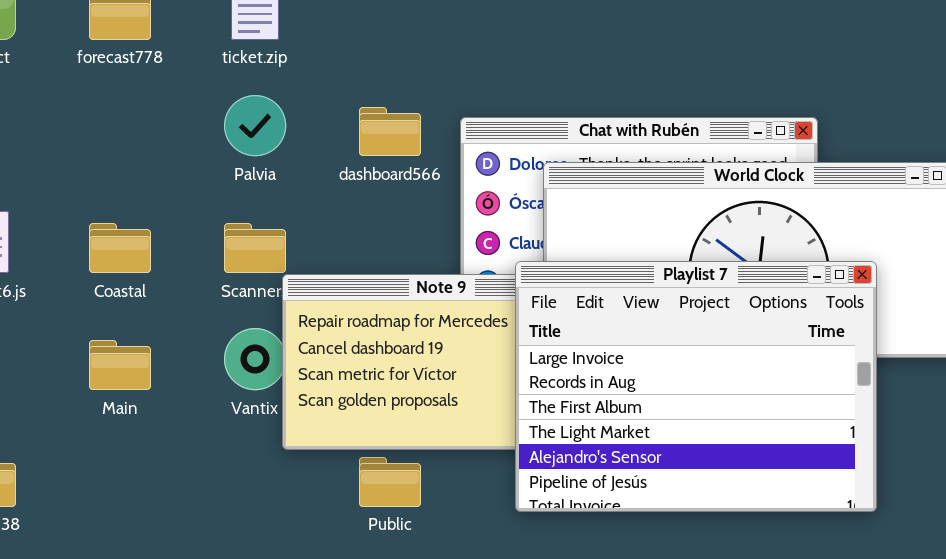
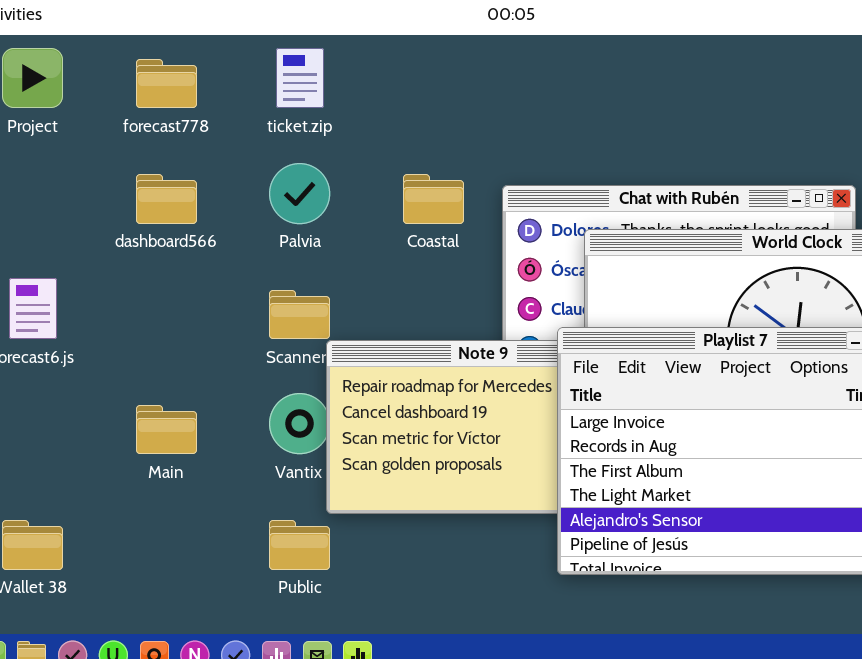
dashboard566: [359,107,421,156] -> [136,174,197,224], moved
Coastal: [89,223,151,273] -> [403,174,464,224], moved
Public: [359,457,421,507] -> [269,520,330,570], moved

